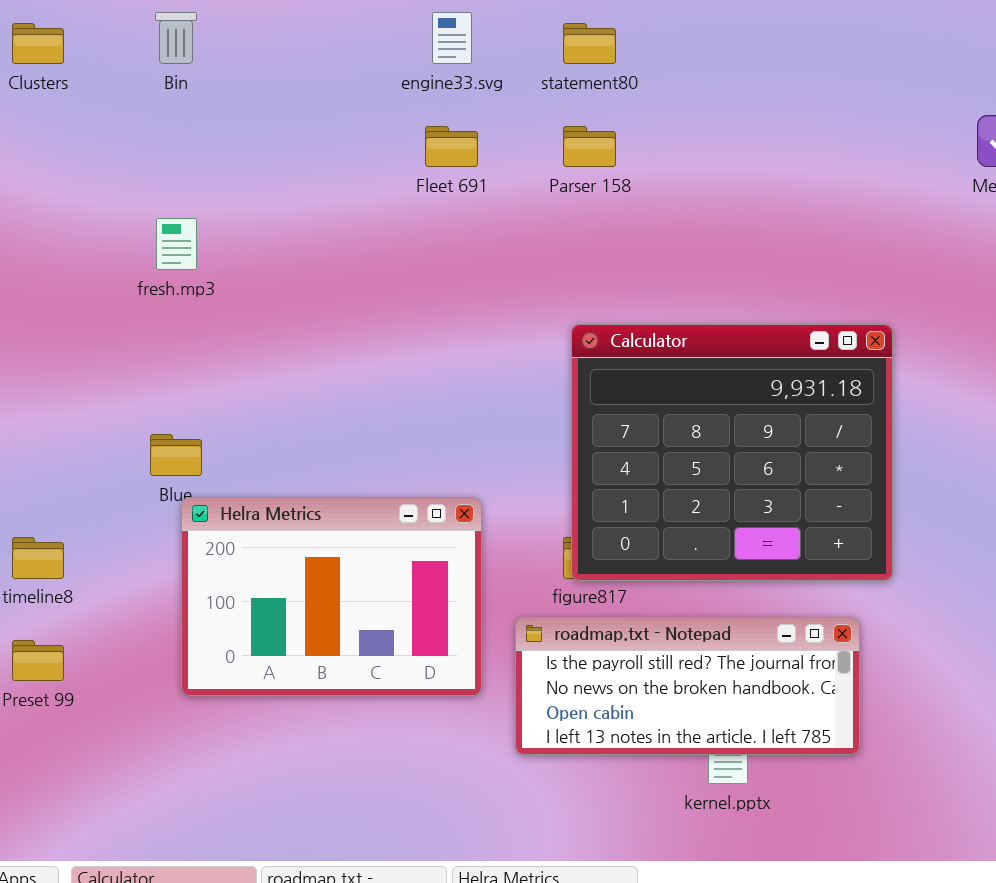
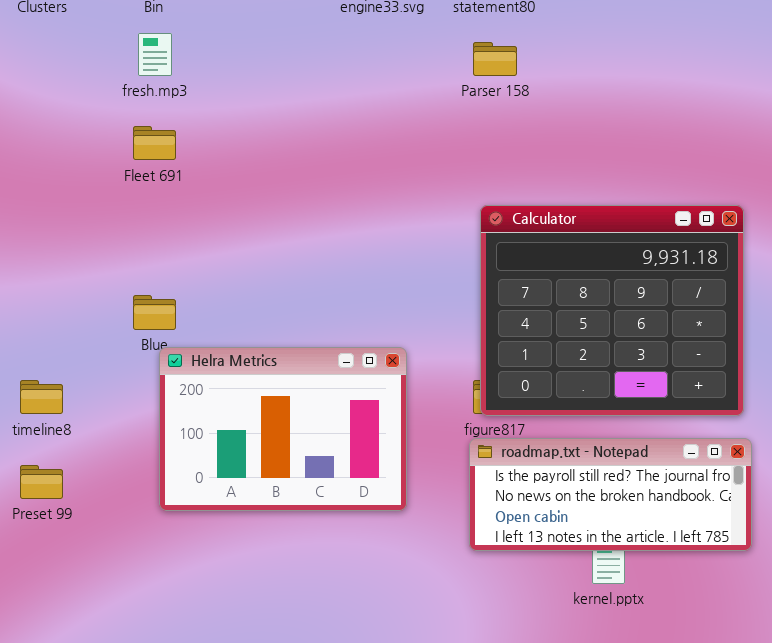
Fleet 691: [425,126,478,167] -> [133,126,176,160], moved
fresh.mp3: [156,218,197,270] -> [138,33,172,76], moved
roadmap.txt - Notepad: [515,617,860,755] -> [469,438,752,551], moved

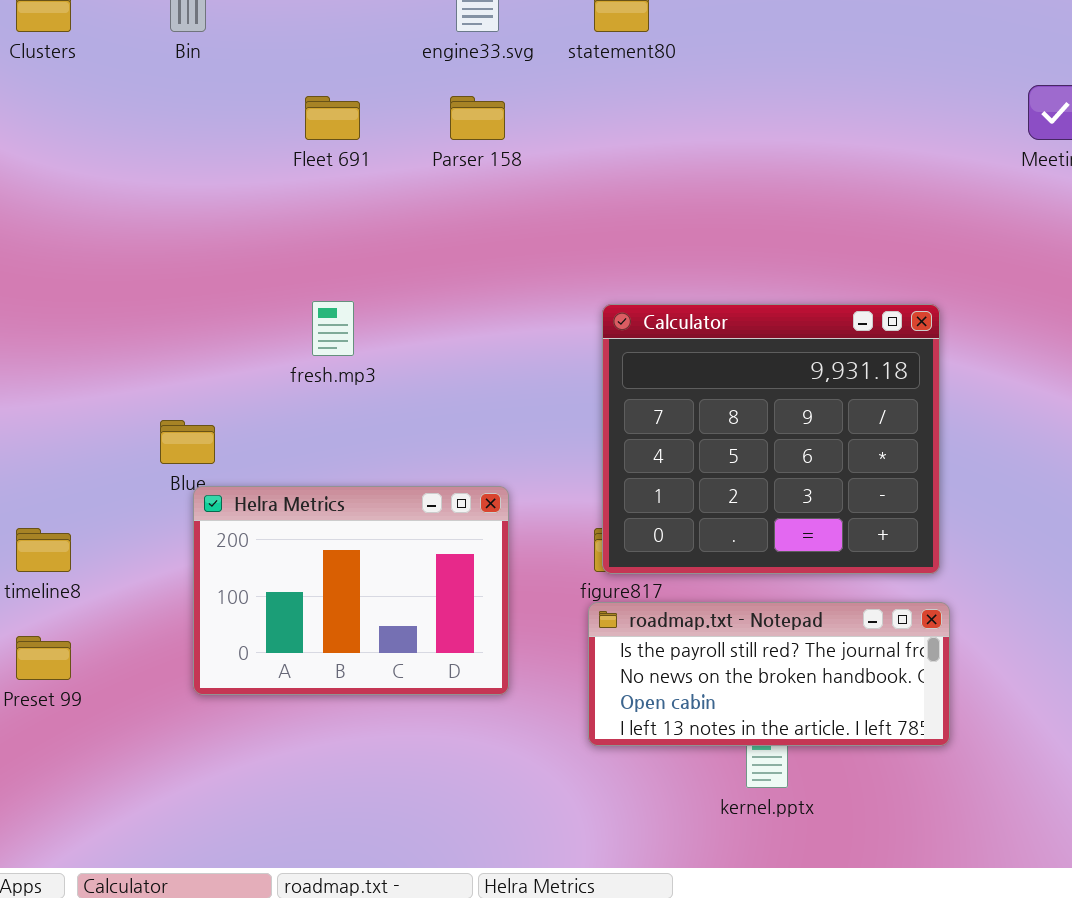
fresh.mp3: [138,33,172,76] -> [312,301,354,356], moved
Parser 158: [473,42,517,76] -> [450,96,505,140], moved
Fleet 691: [133,126,176,160] -> [305,96,360,140], moved

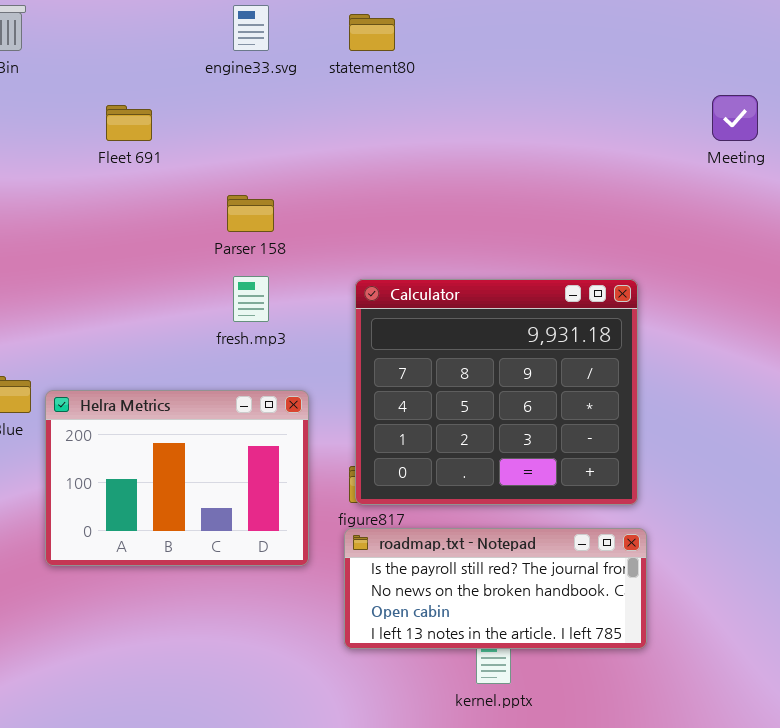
Parser 158: [450,96,505,140] -> [227,195,274,232], moved
fresh.mp3: [312,301,354,356] -> [233,276,269,322], moved
Helra Metrics: [193,486,509,695] -> [45,390,309,566], moved

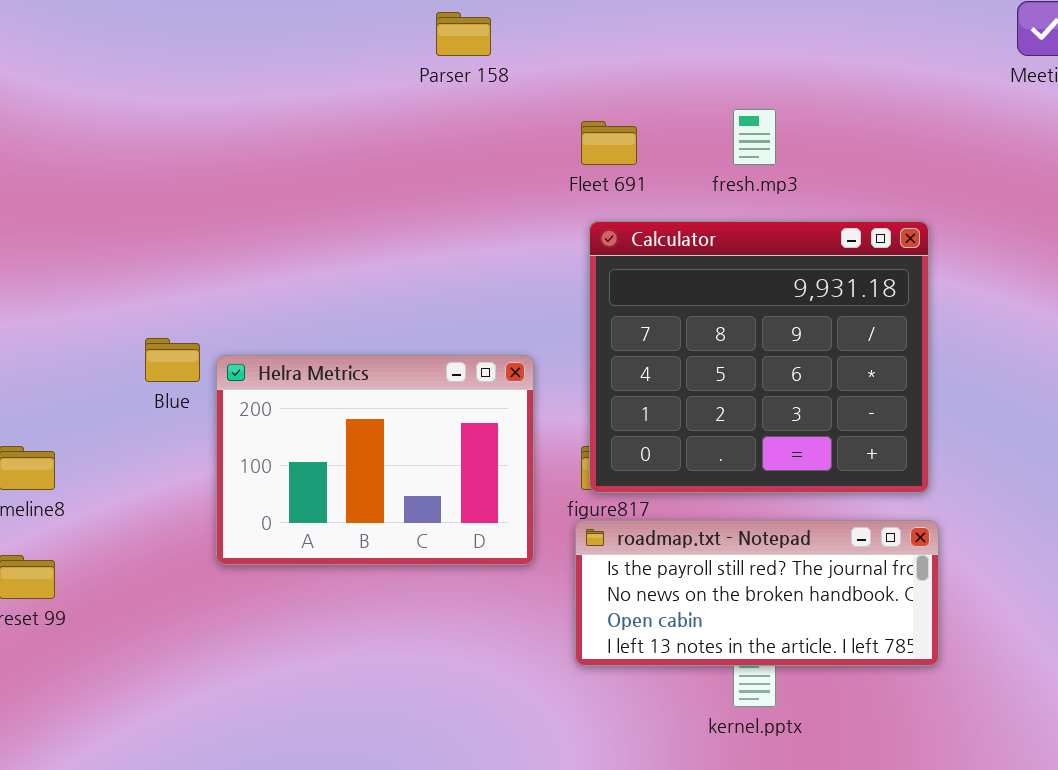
Fleet 691: [106,105,152,141] -> [581,121,637,165], moved
Parser 158: [227,195,274,232] -> [436,12,491,56], moved
fresh.mp3: [233,276,269,322] -> [733,109,776,165], moved

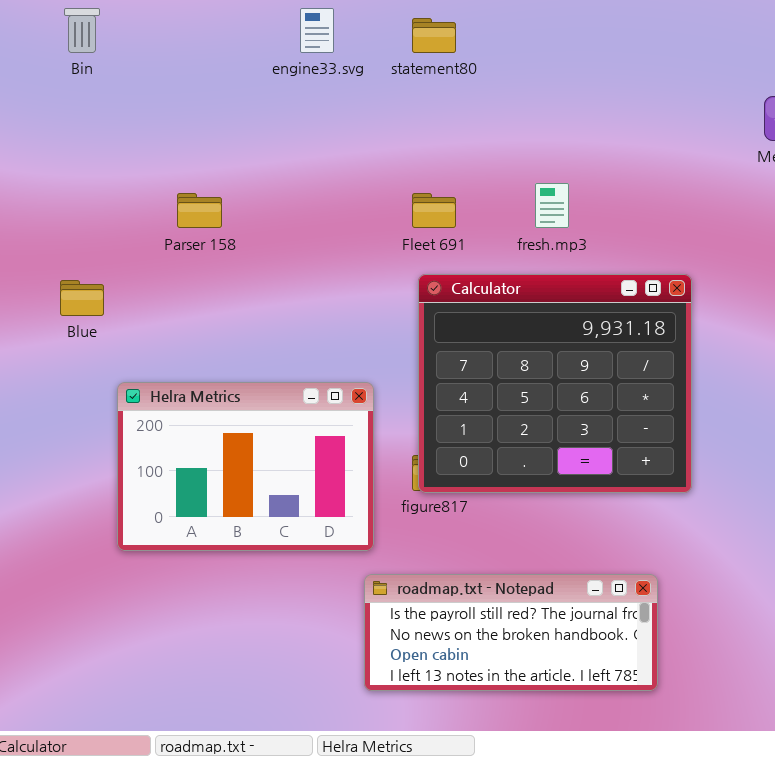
Parser 158: [436,12,491,56] -> [177,193,222,228], moved
Blue: [145,338,200,382] -> [60,280,104,316], moved
roadmap.txt - Notepad: [575,520,939,666] -> [364,574,658,691], moved

